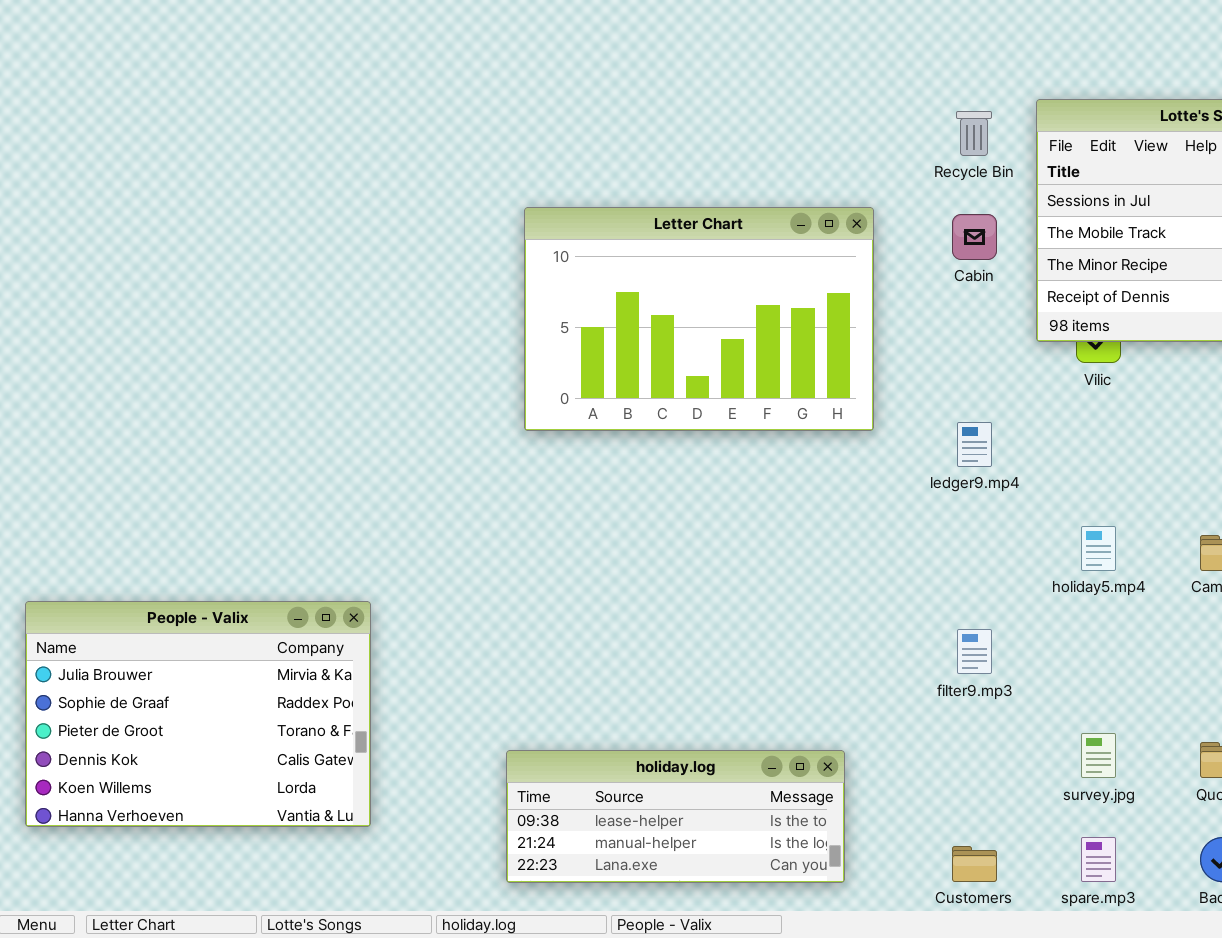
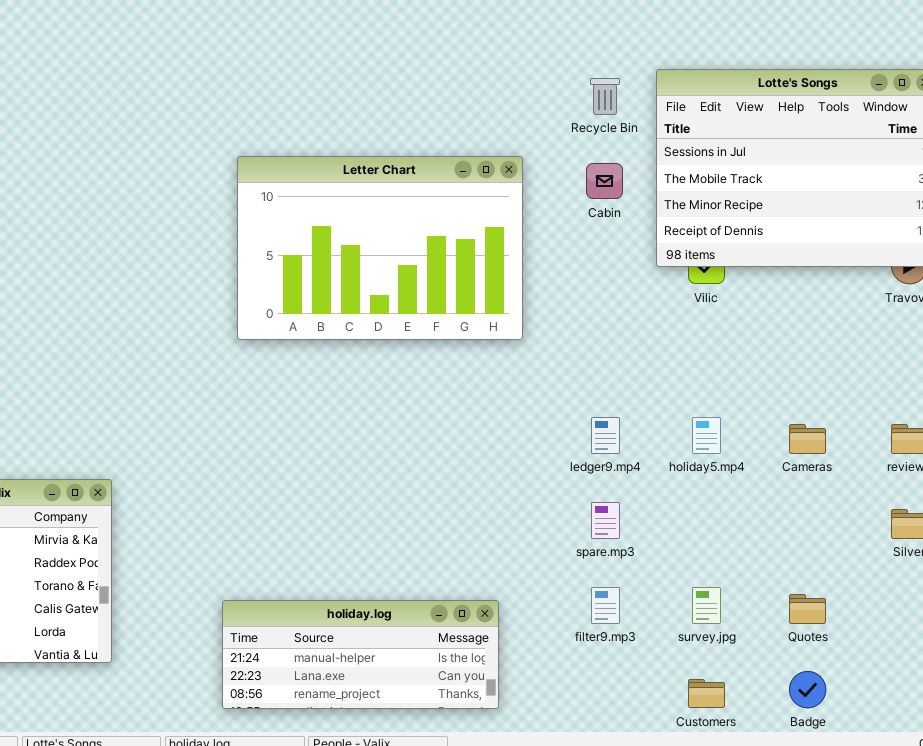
ledger9.mp4: [957,422,992,467] -> [591,417,620,454], moved
filter9.mp3: [957,629,992,674] -> [591,587,620,624], moved
holiday.log: [506,750,845,883] -> [222,600,499,709], scrolled down 1 row
spare.mp3: [1081,837,1116,882] -> [591,502,620,539], moved
Customers: [952,846,997,882] -> [688,679,725,708], moved

